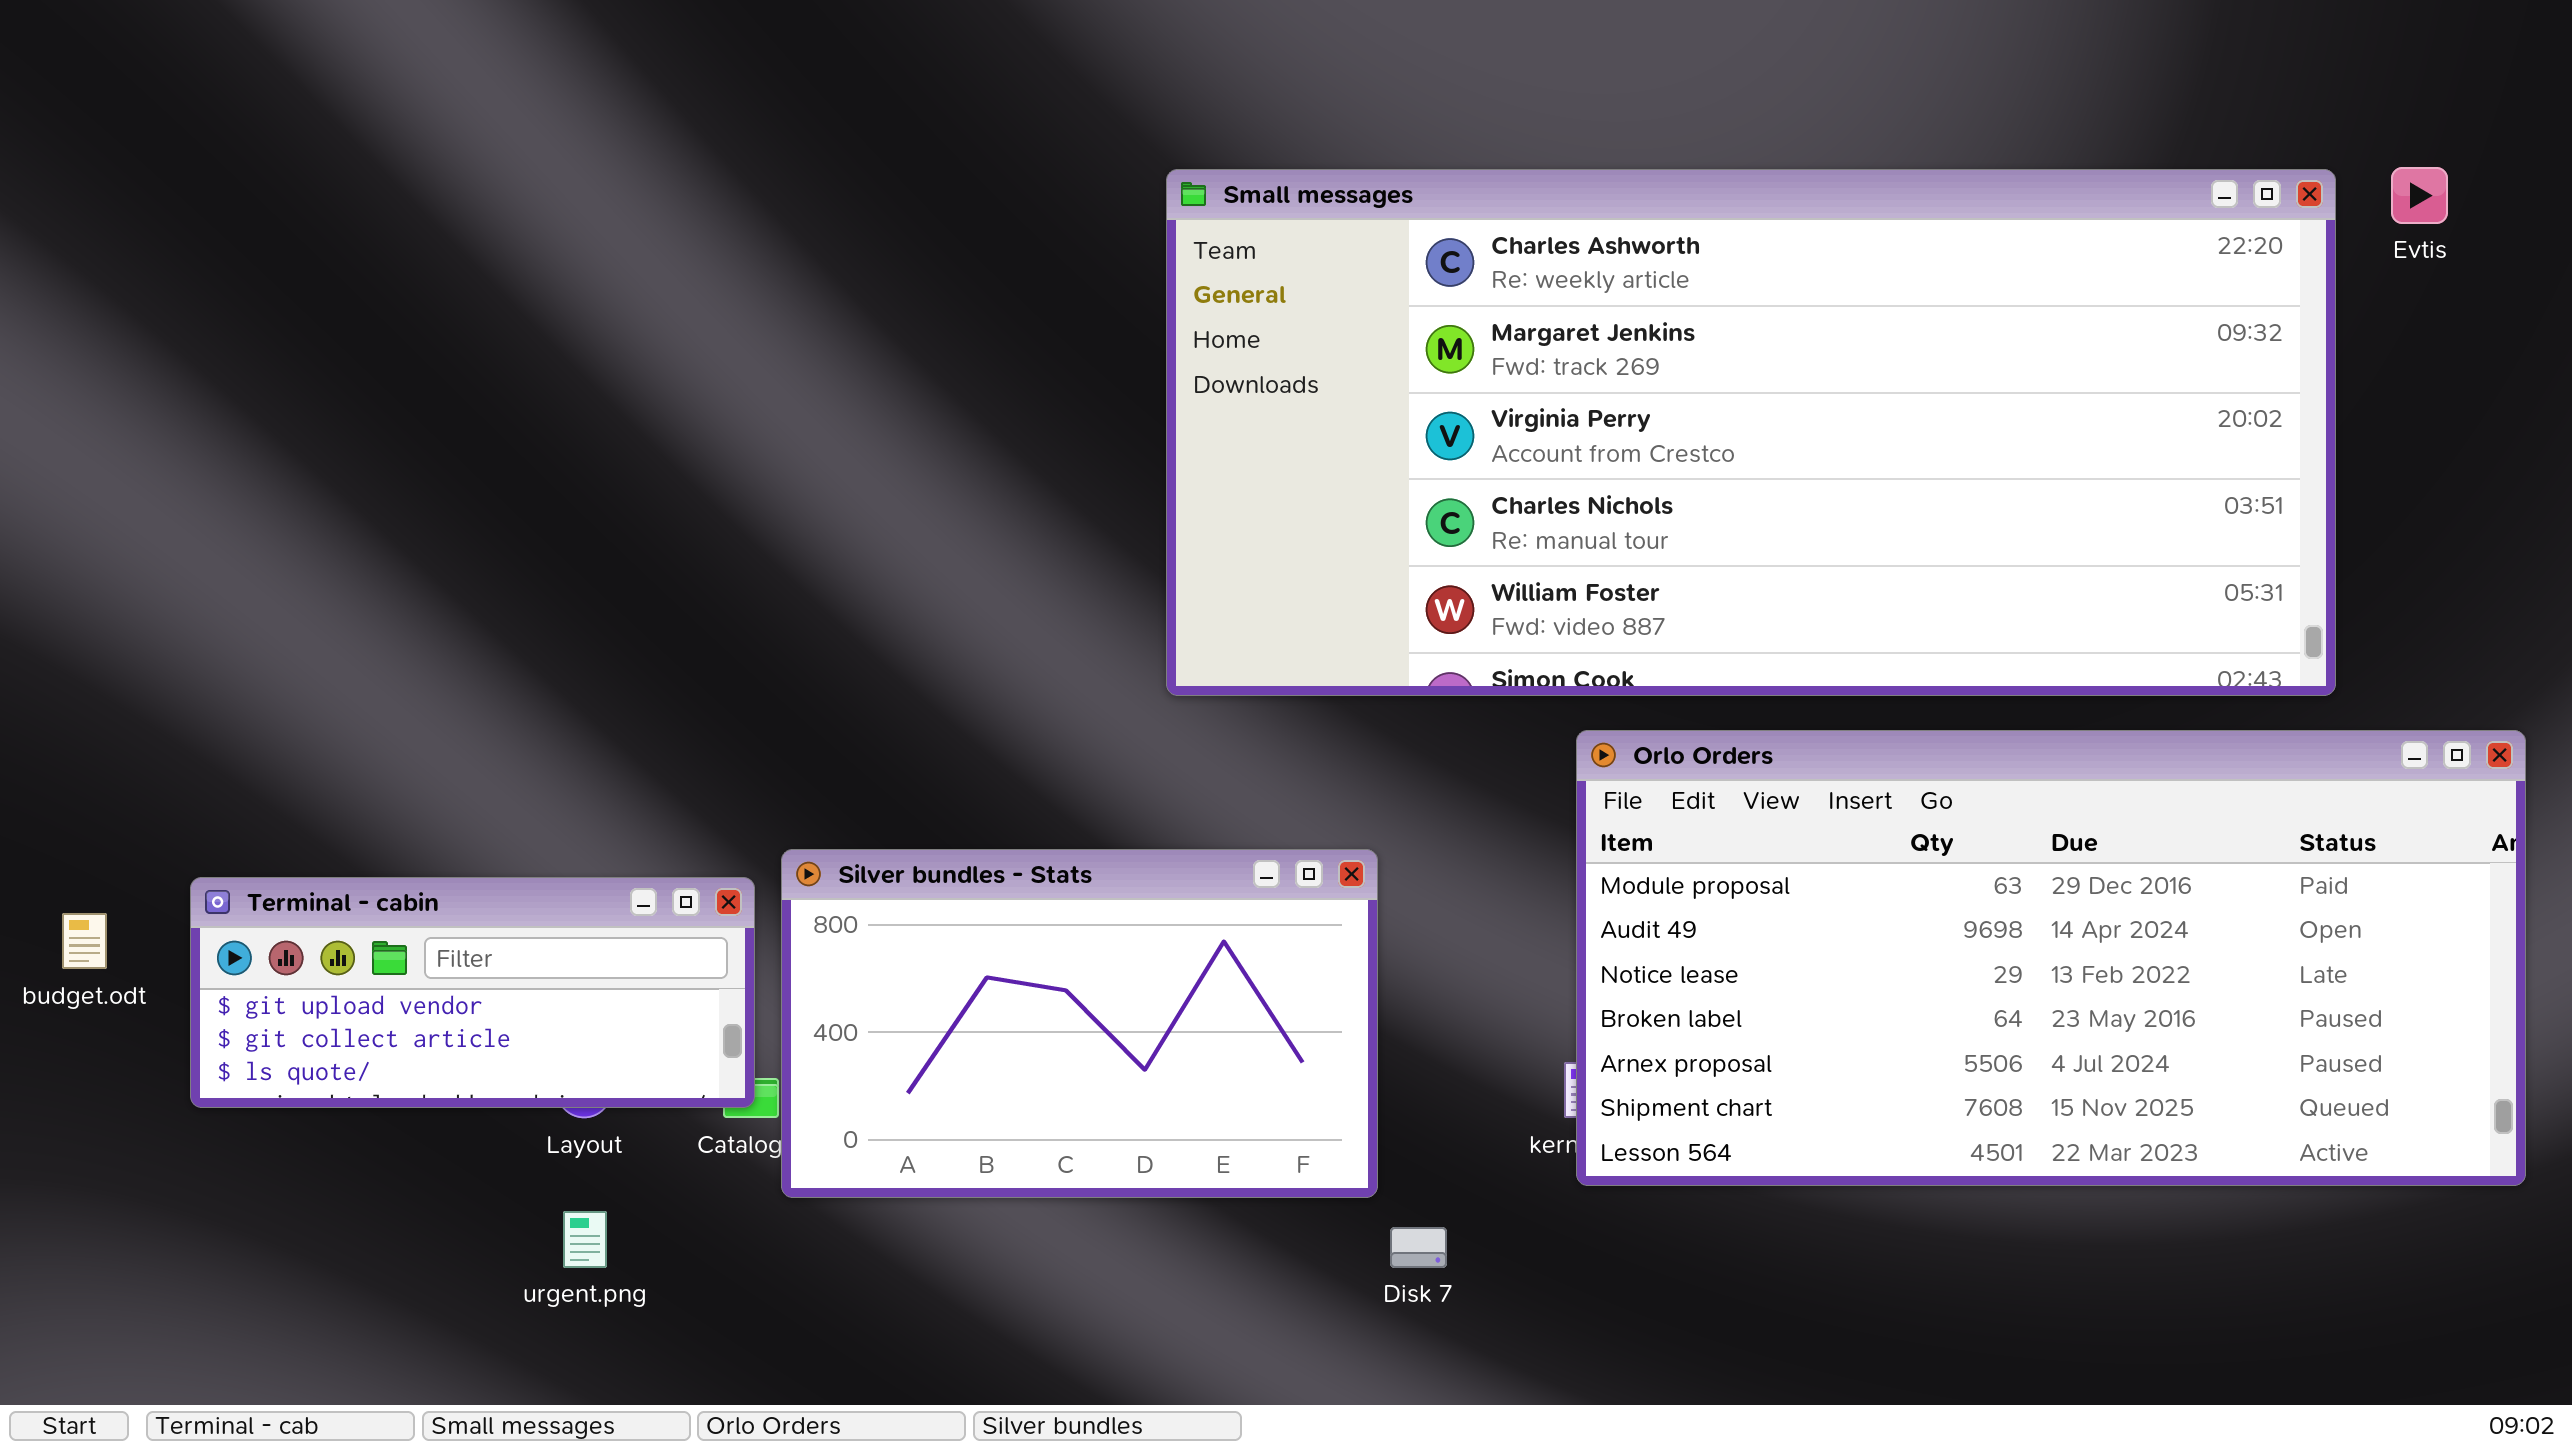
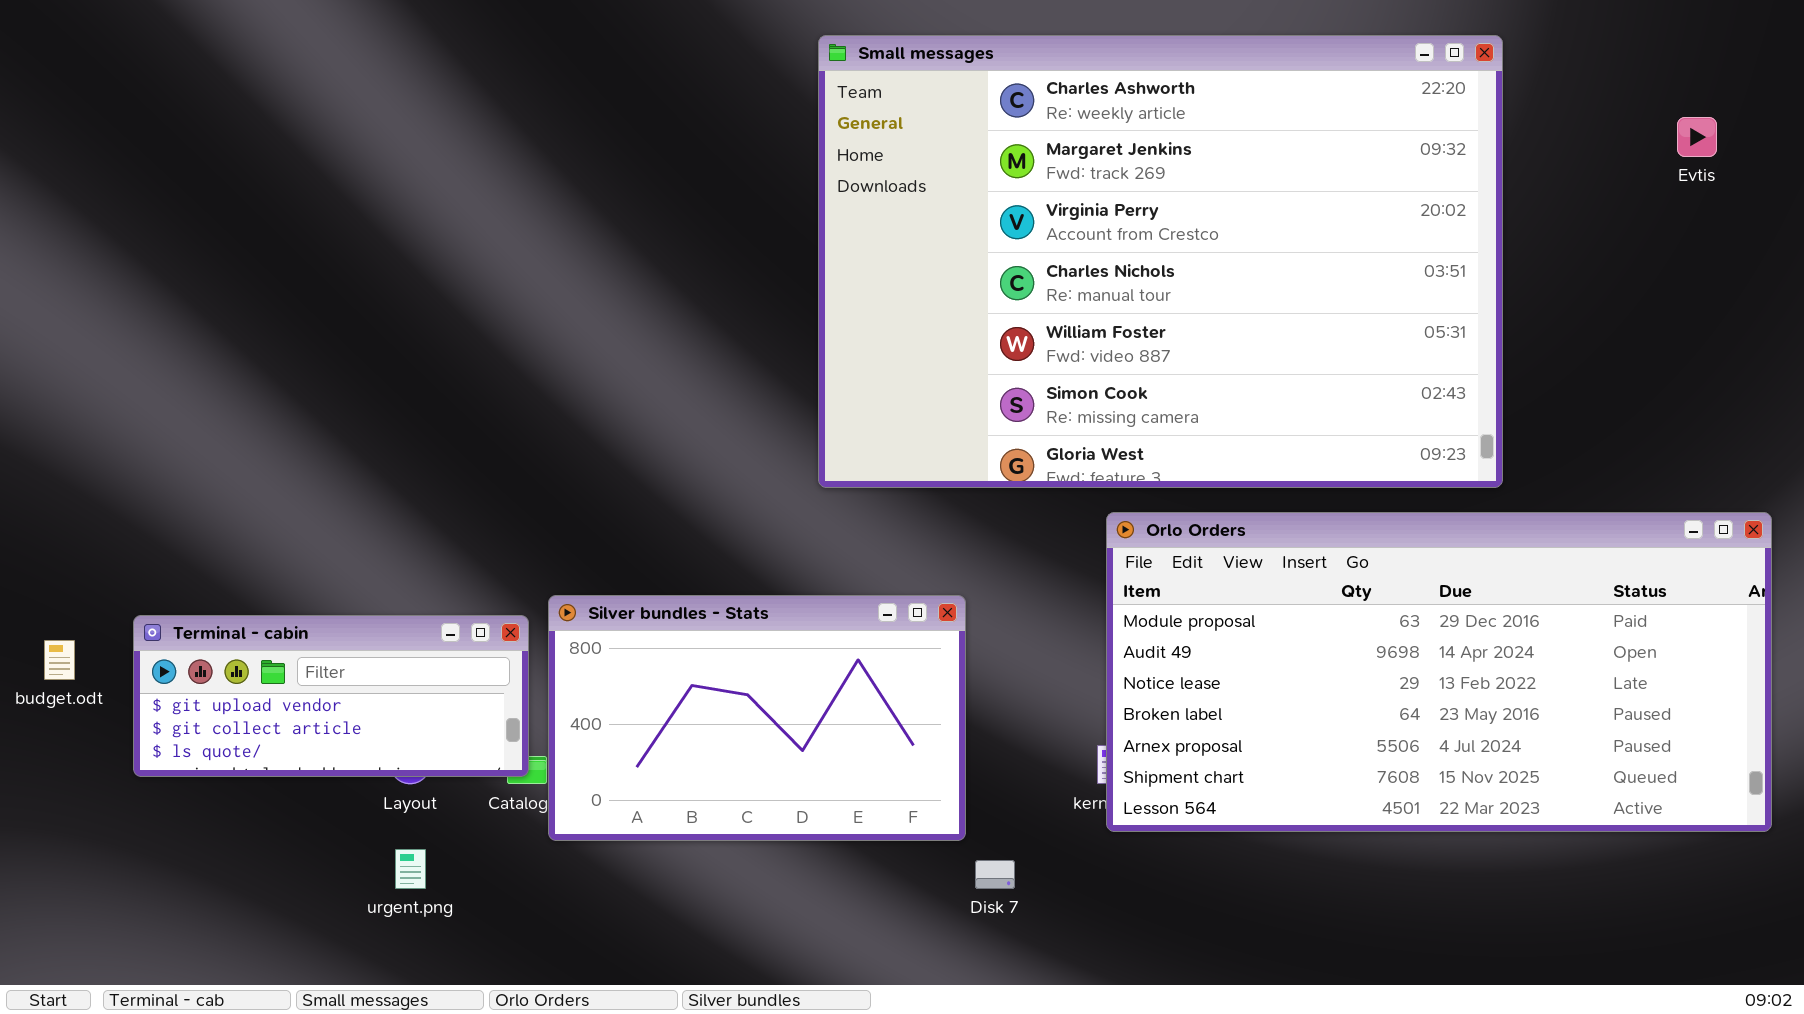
Small messages: [1166,169,2336,696] -> [818,35,1503,488], resized

